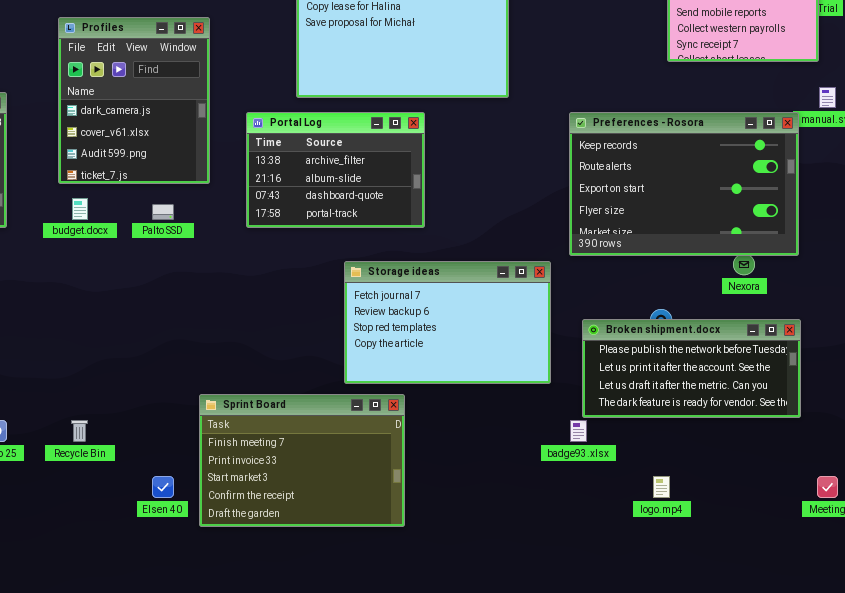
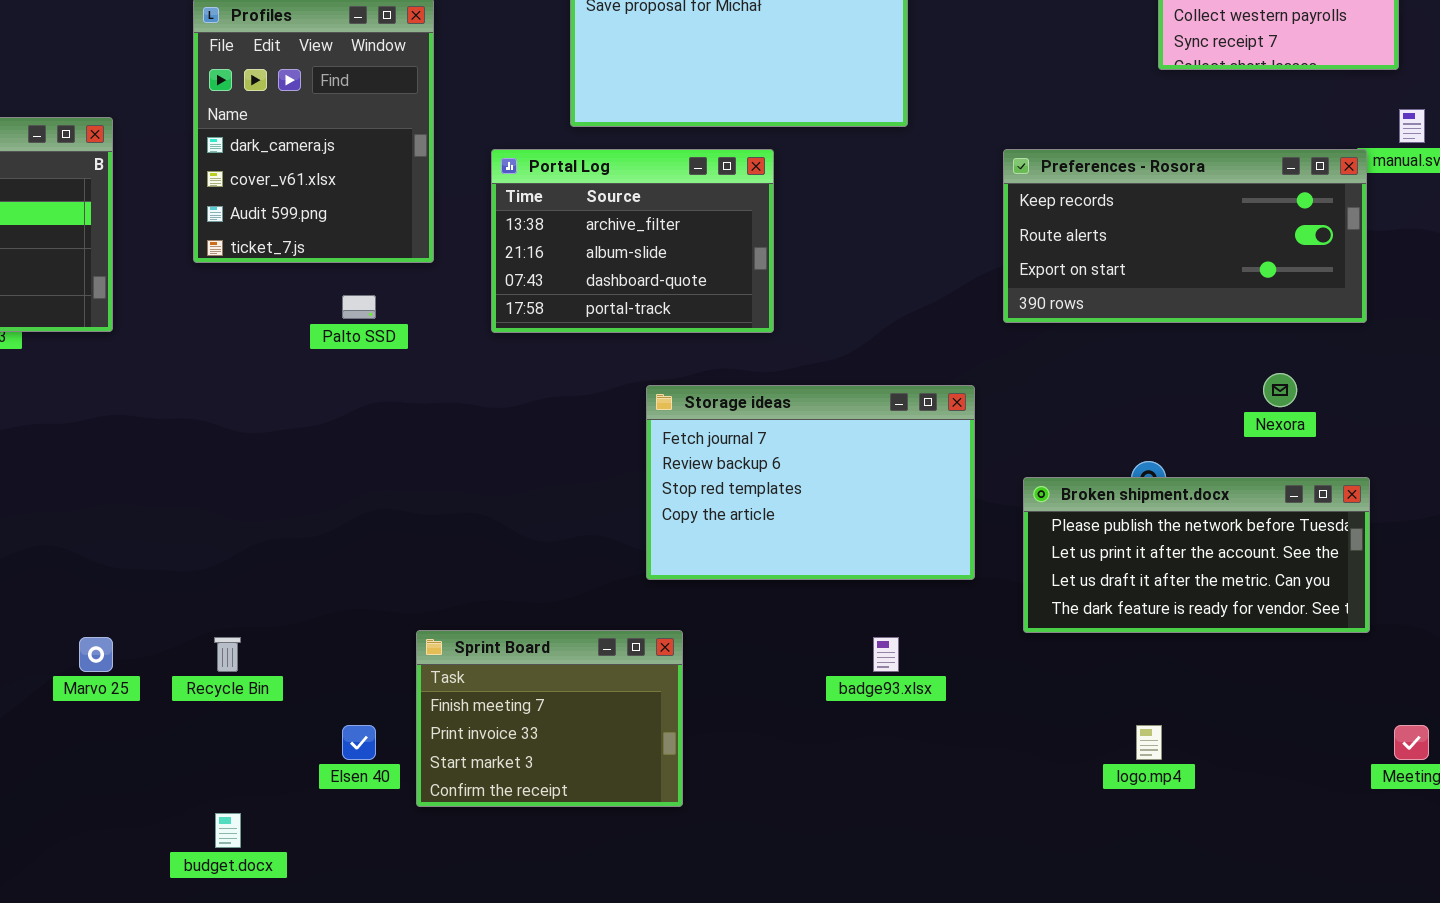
Preferences - Rosora: [569,112,799,256] -> [1003,149,1367,323], resized
budget.docx: [72,198,88,220] -> [215,813,241,848], moved
Sprint Board: [199,394,405,527] -> [416,630,683,807], resized
badge93.xlsx: [570,420,587,442] -> [873,637,899,672], moved

